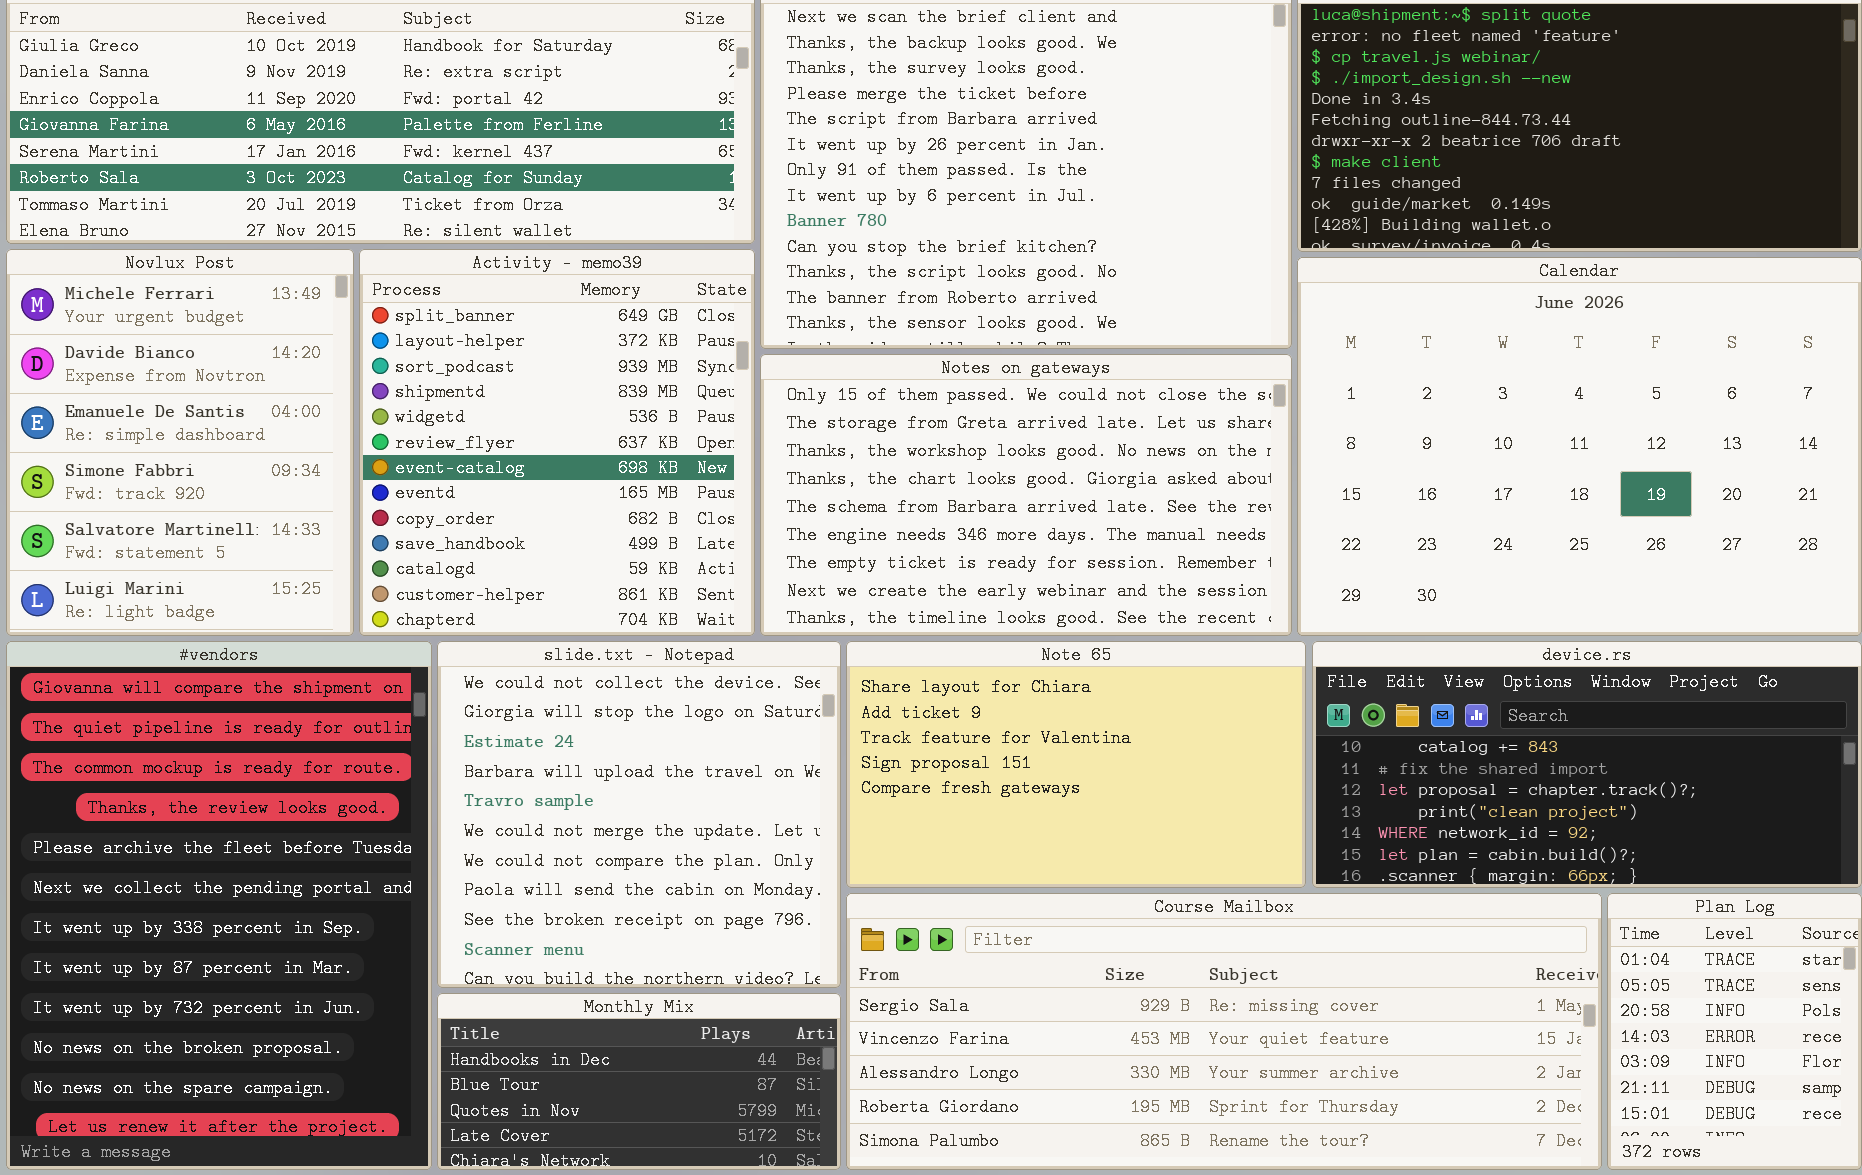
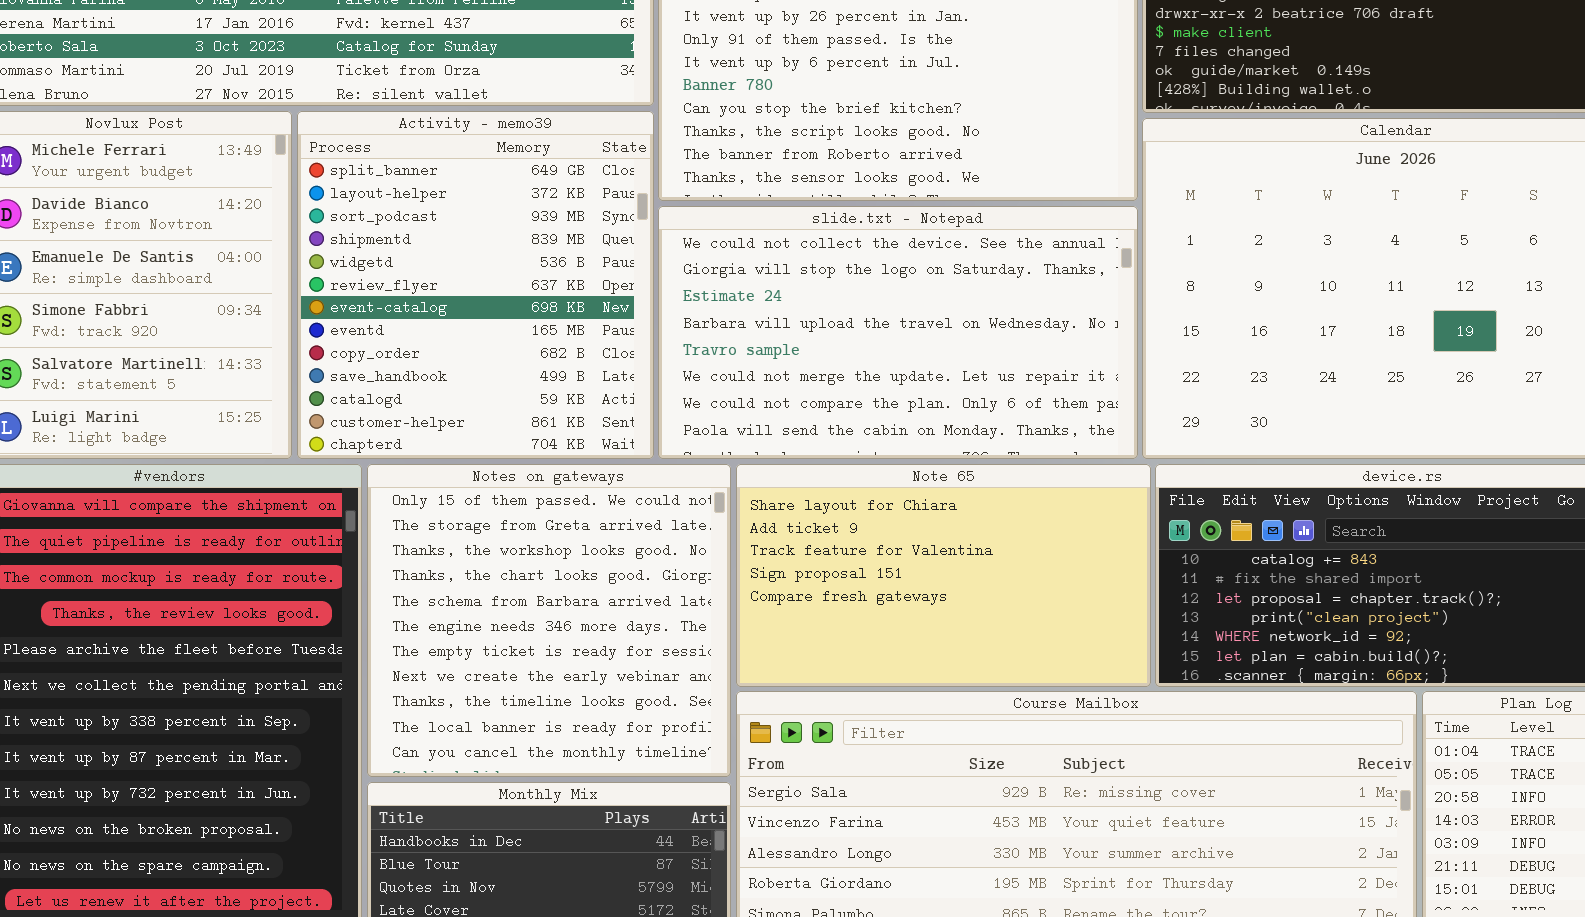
Notes on gateways: [760,354,1292,636] -> [367,464,731,777], moved, resized
slide.txt - Notepad: [437,641,841,988] -> [658,206,1138,459], moved, resized

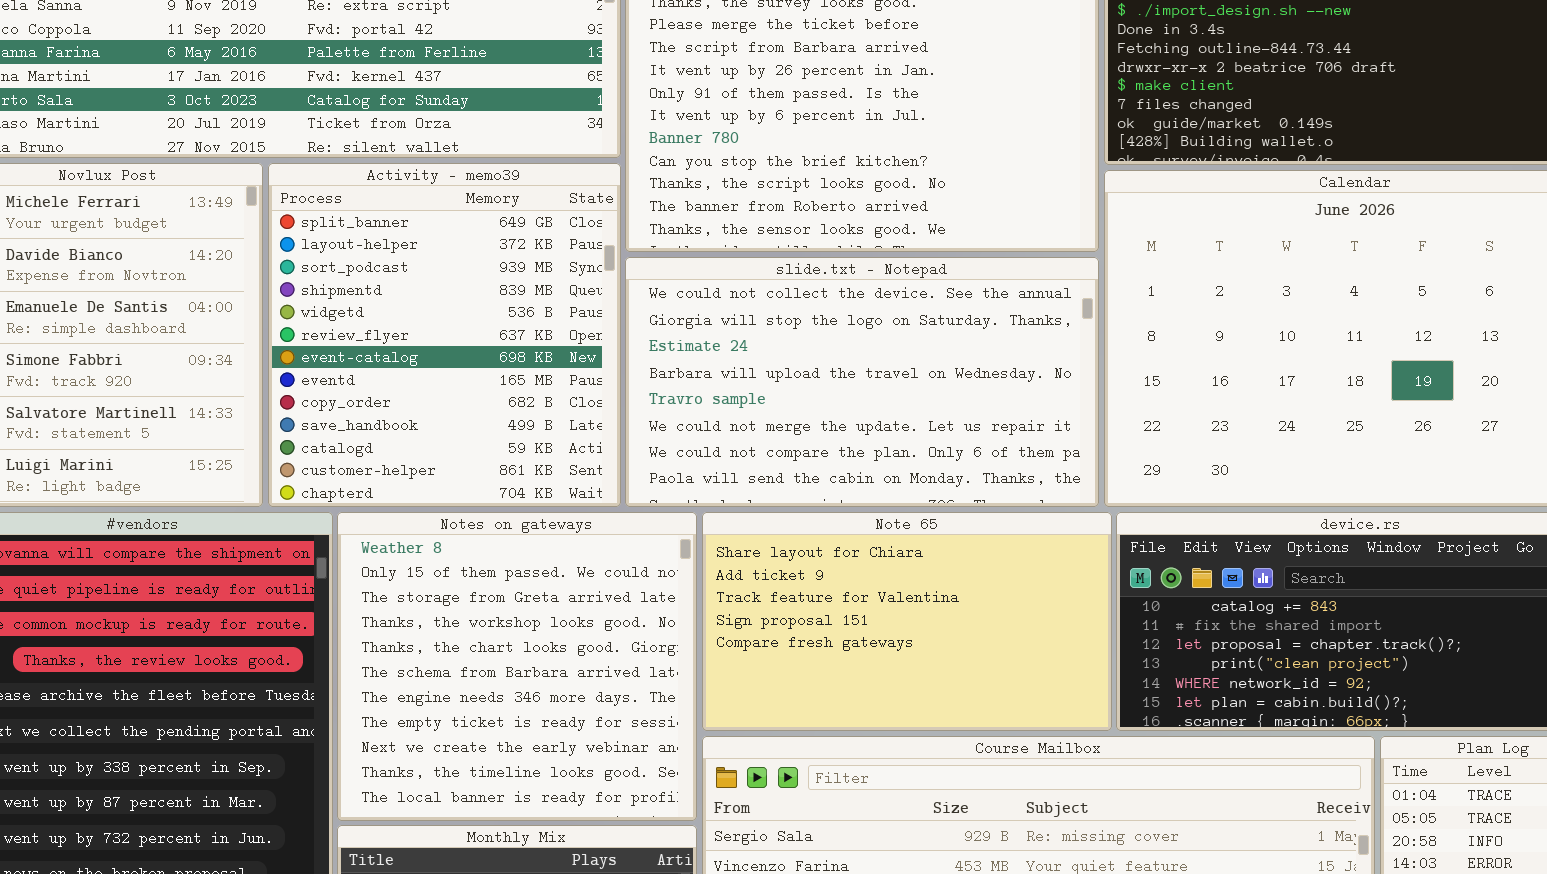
Notes on gateways: [367,464,731,777] -> [337,512,697,821], scrolled up 1 row

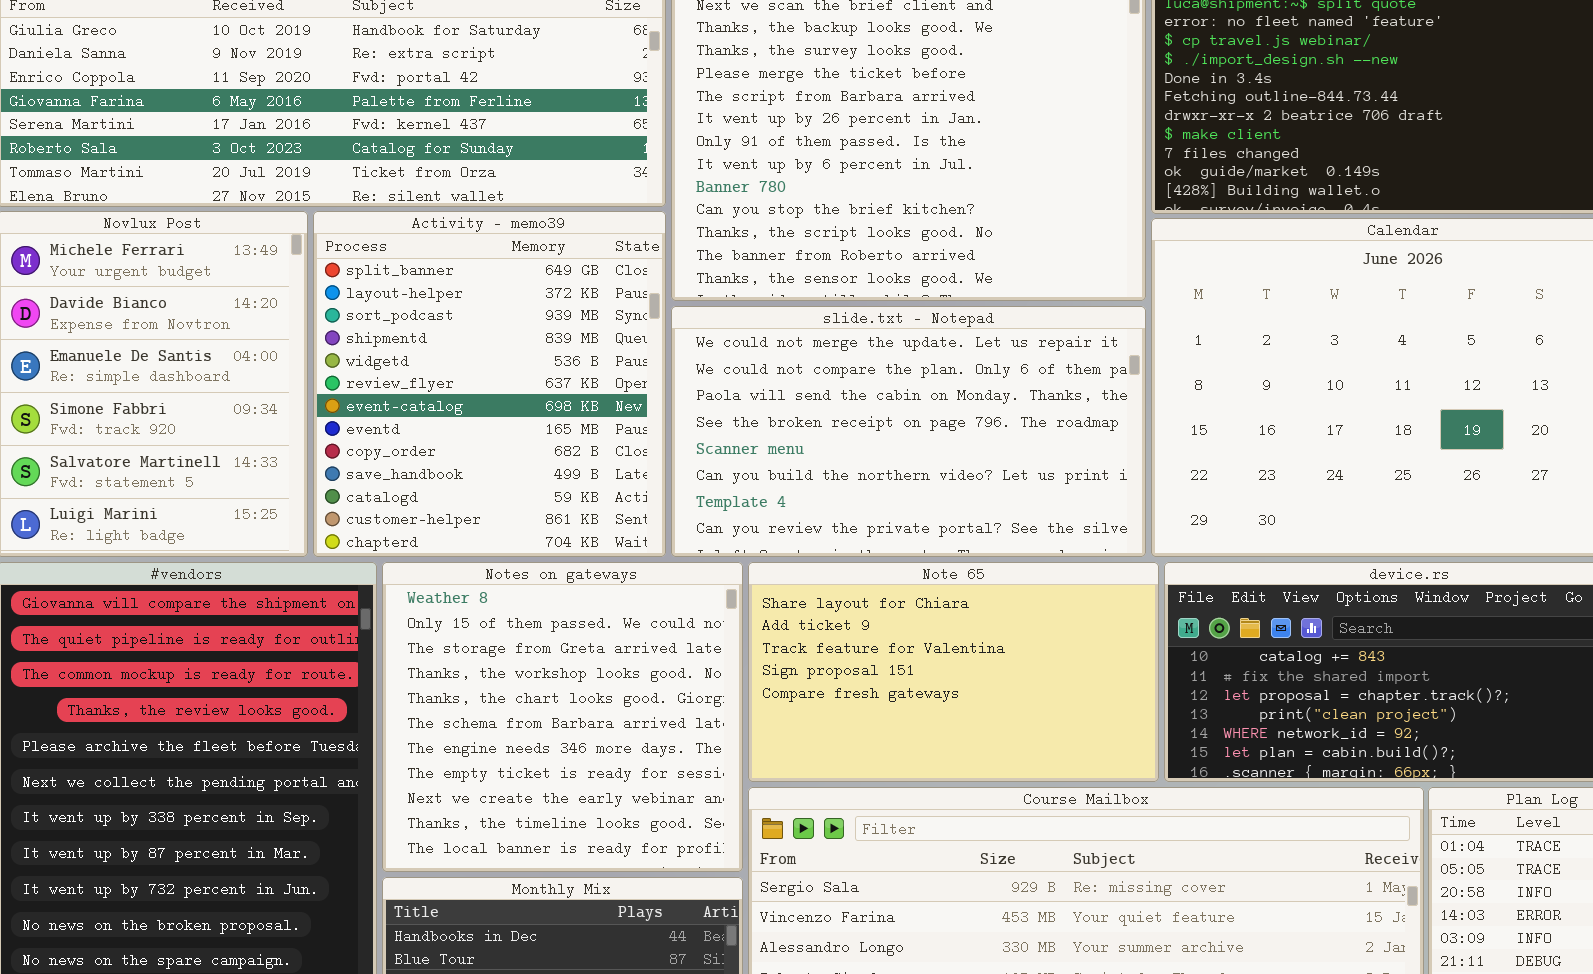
slide.txt - Notepad: [625,257,1099,507] -> [671,306,1146,557], scrolled down 5 rows

